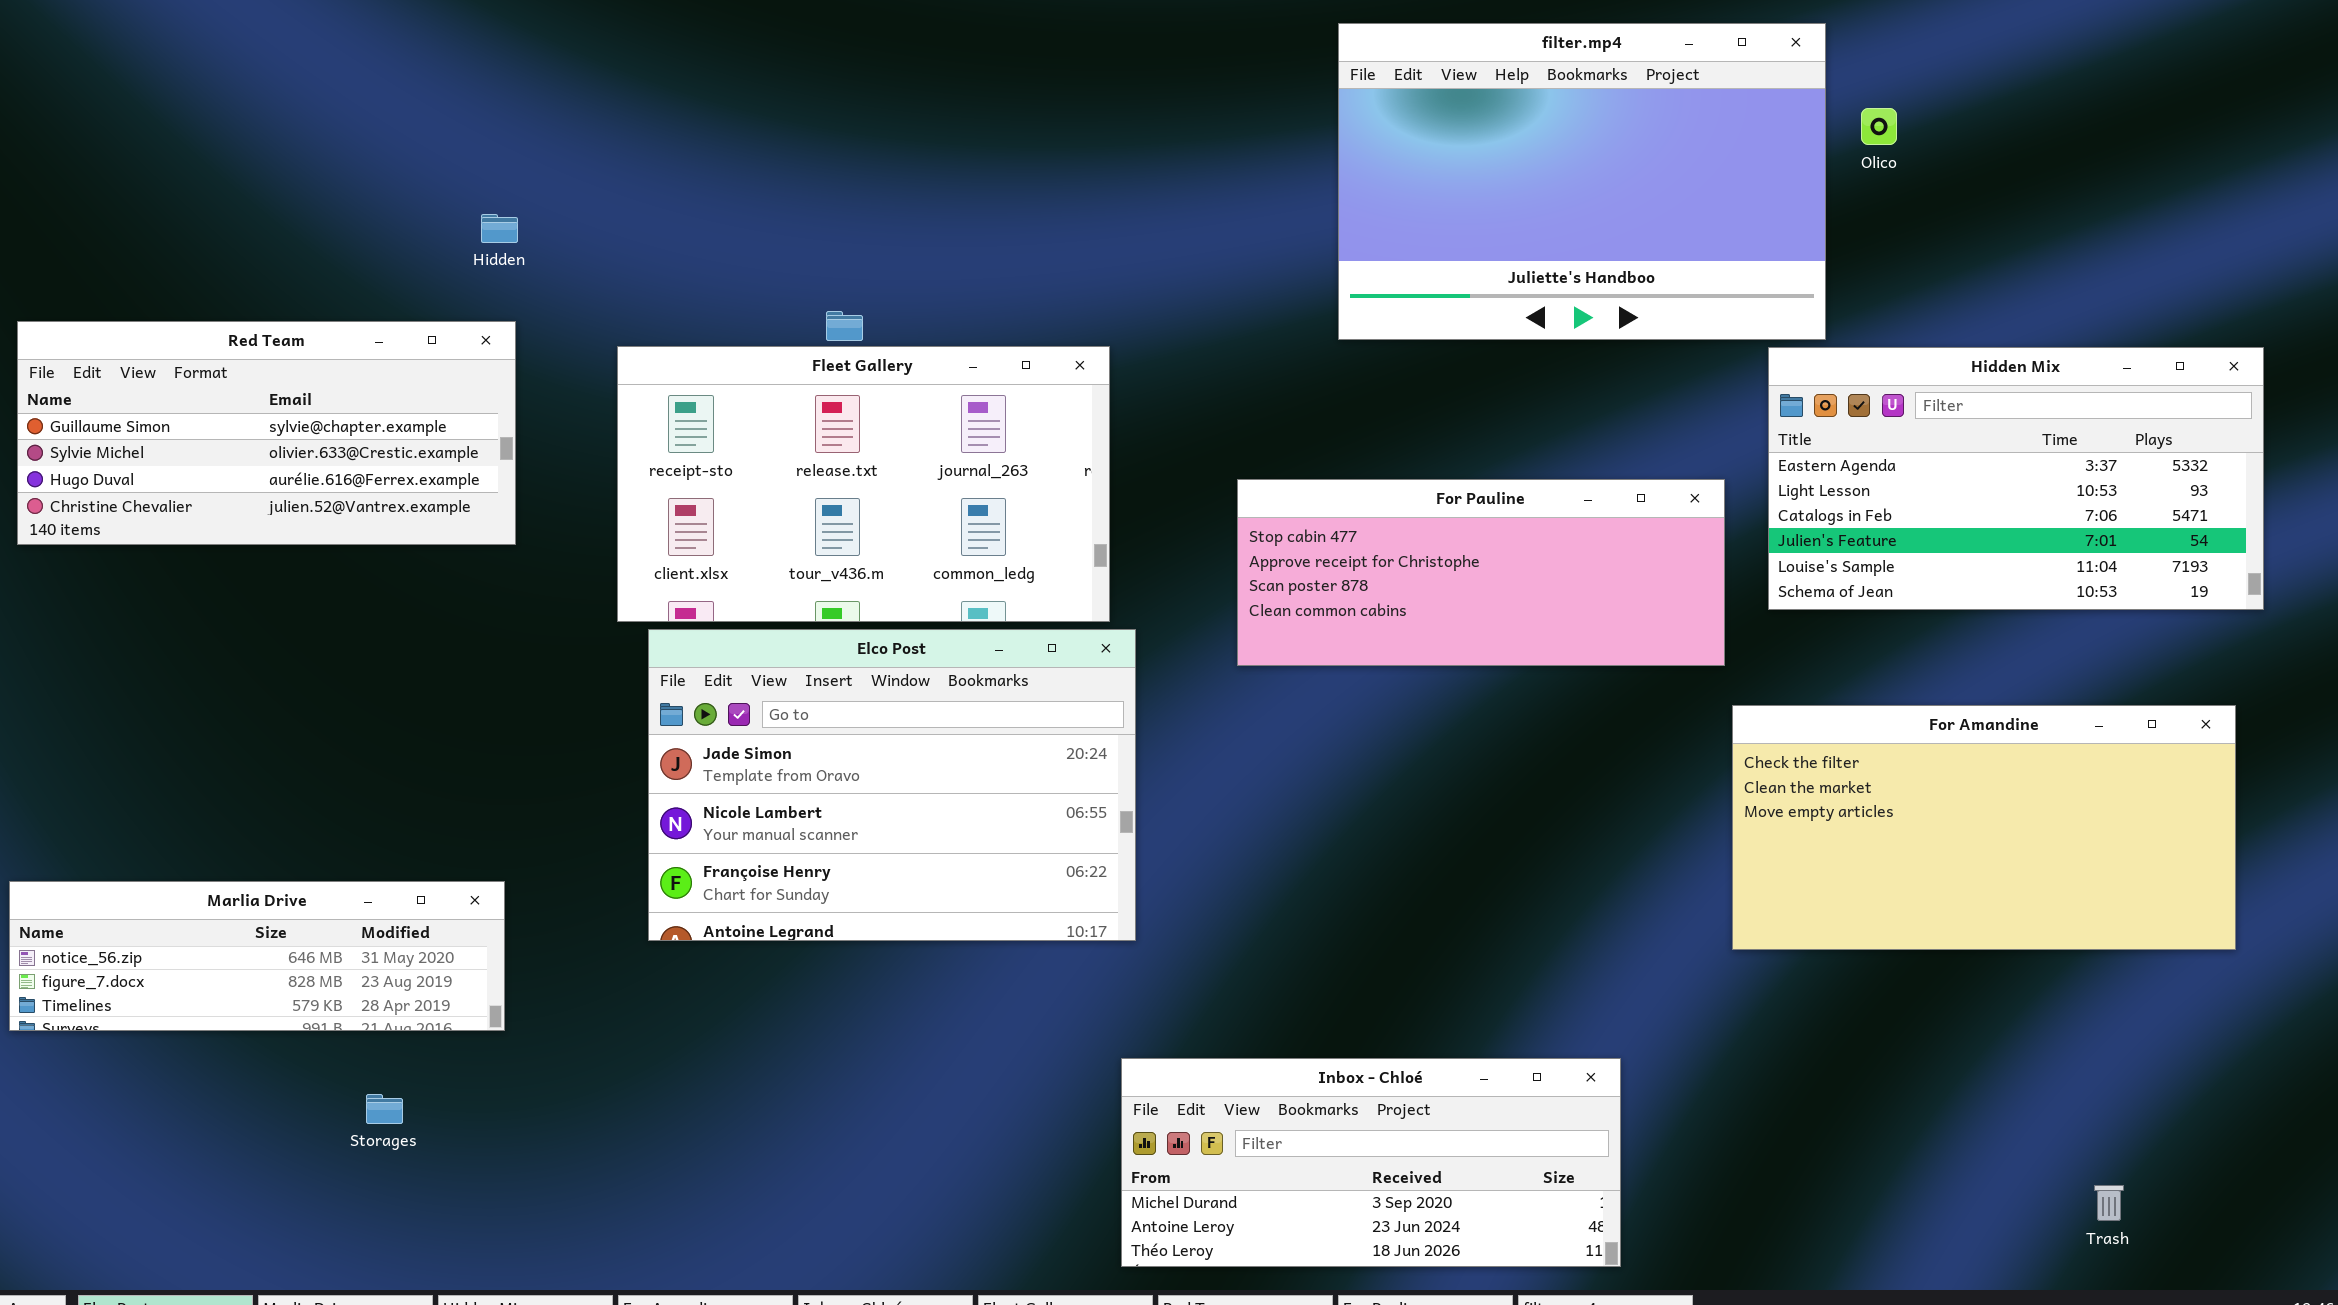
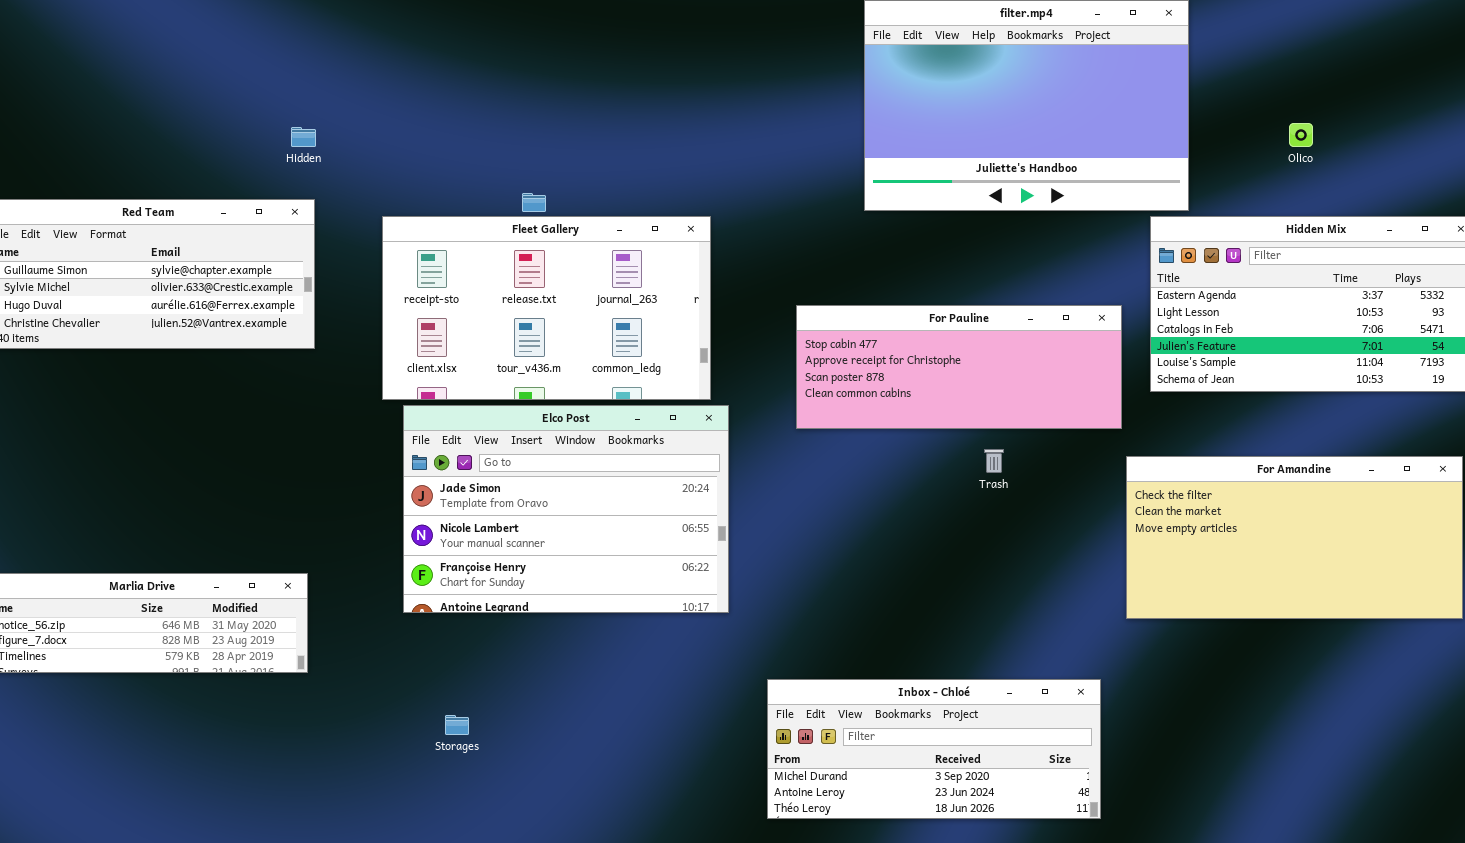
Olico: [1861,108,1897,145] -> [1289,123,1313,147], moved
Inbox - Chloé: [1121,1058,1621,1267] -> [767,679,1101,819], moved
Storages: [366,1094,403,1124] -> [445,715,469,735], moved
Trash: [2094,1185,2124,1221] -> [984,449,1004,473], moved

